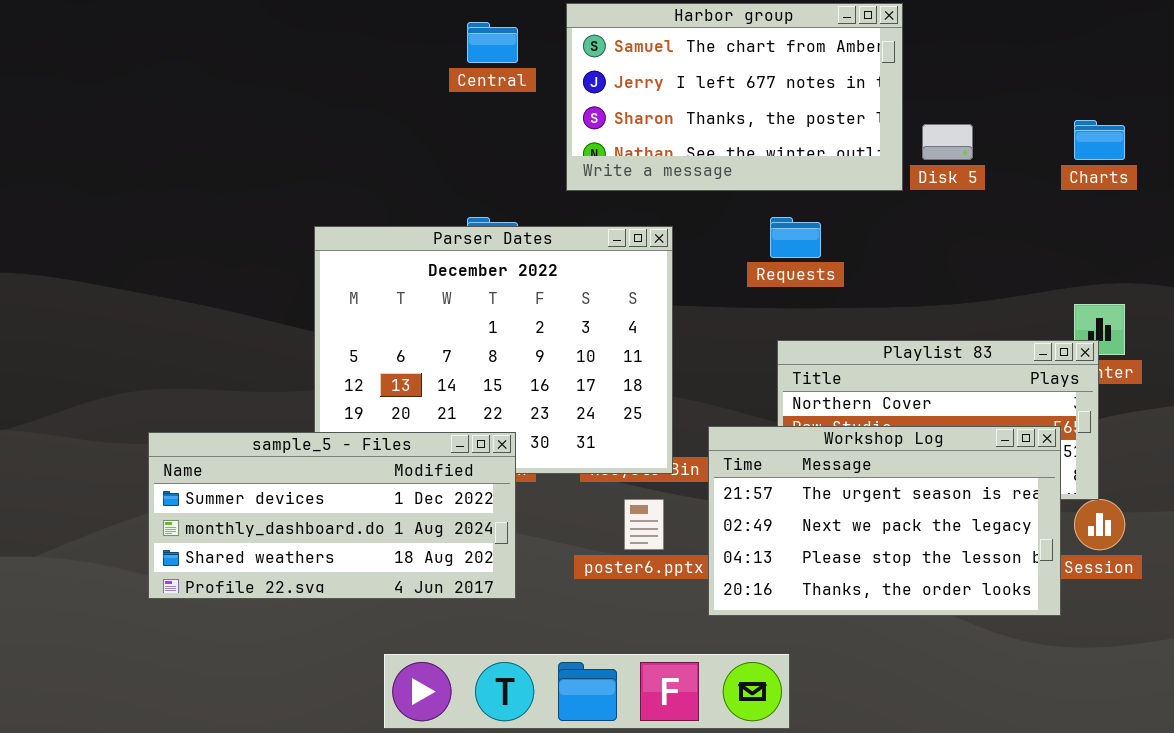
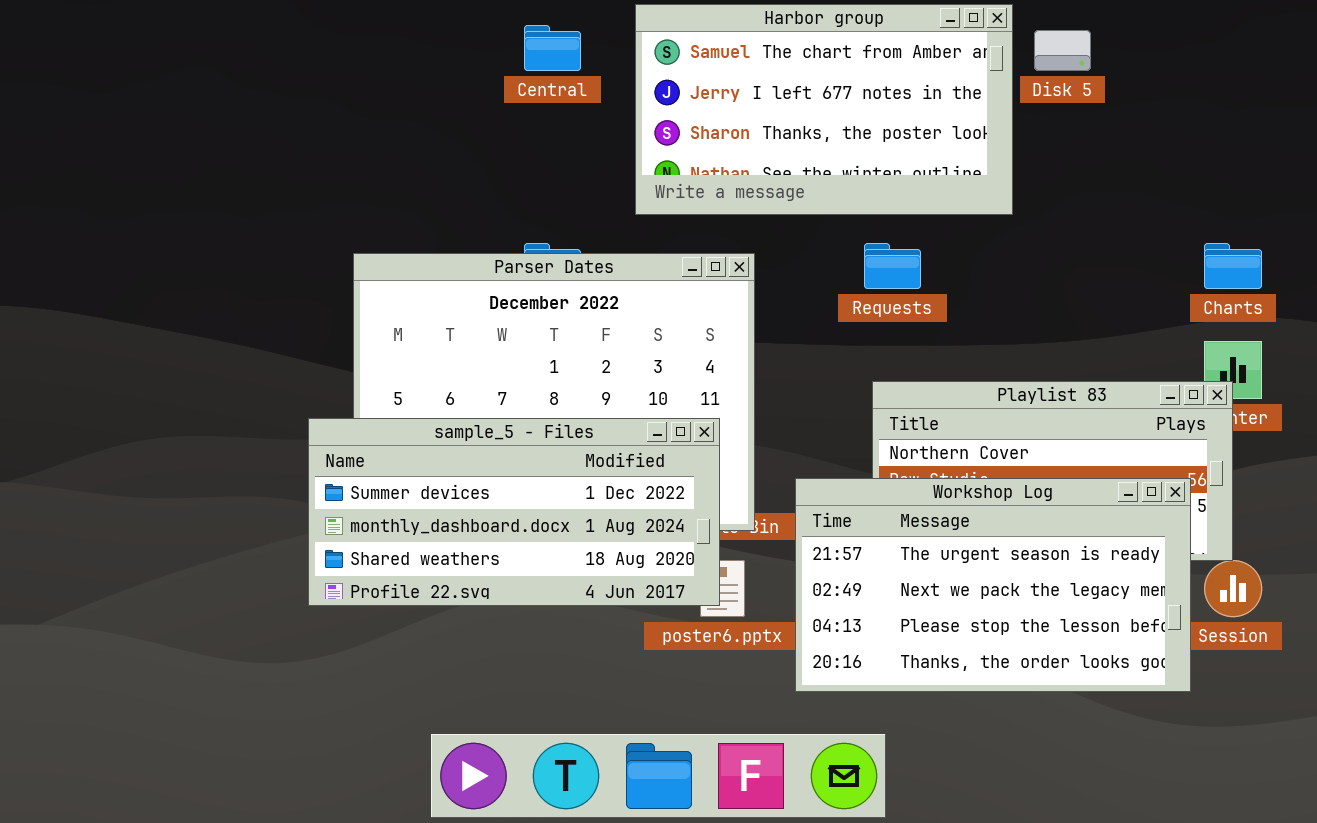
Charts: [1074,120,1125,160] -> [1204,243,1262,289], moved
Disk 5: [922,124,973,160] -> [1034,30,1091,71], moved
sample_5 - Files: [148,432,516,599] -> [308,418,720,606], moved

